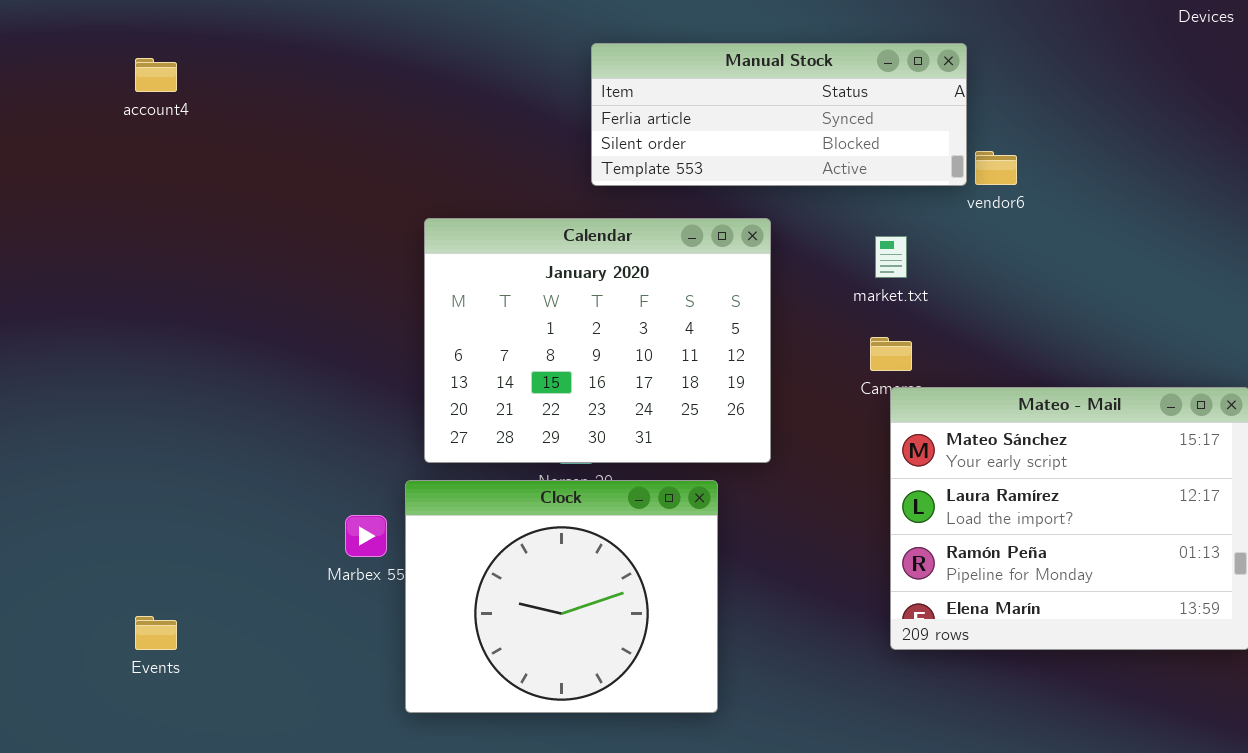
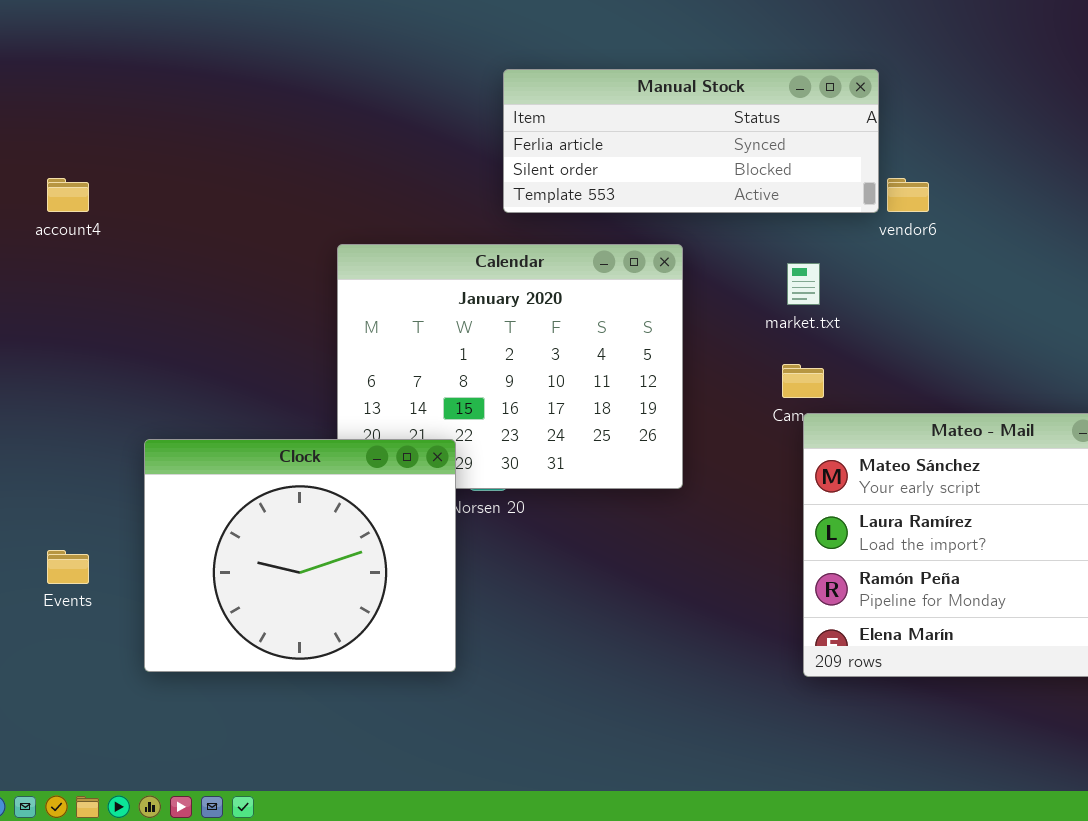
account4: [135,58,177,92] -> [47,178,89,212], moved
Clock: [405,480,718,713] -> [144,439,456,672], moved
Events: [135,616,177,650] -> [47,550,89,584], moved

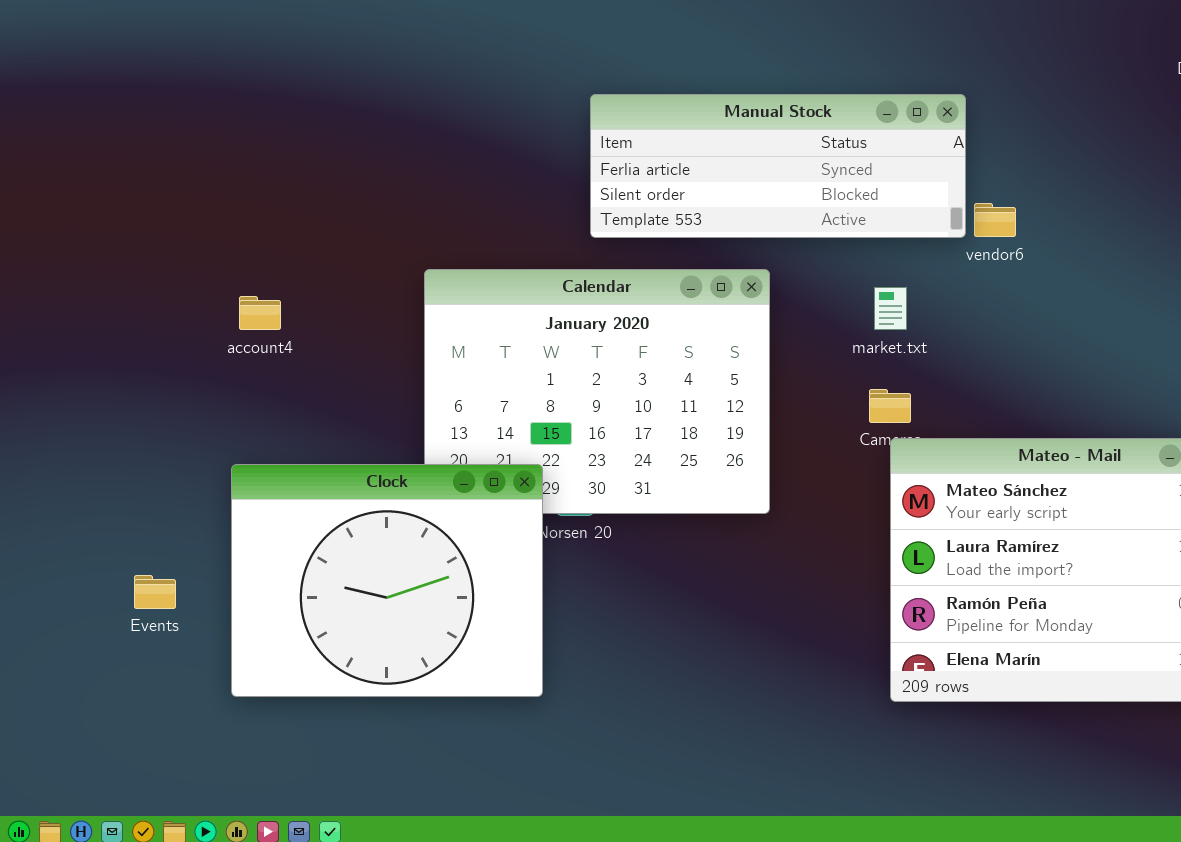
account4: [47,178,89,212] -> [239,296,281,330], moved

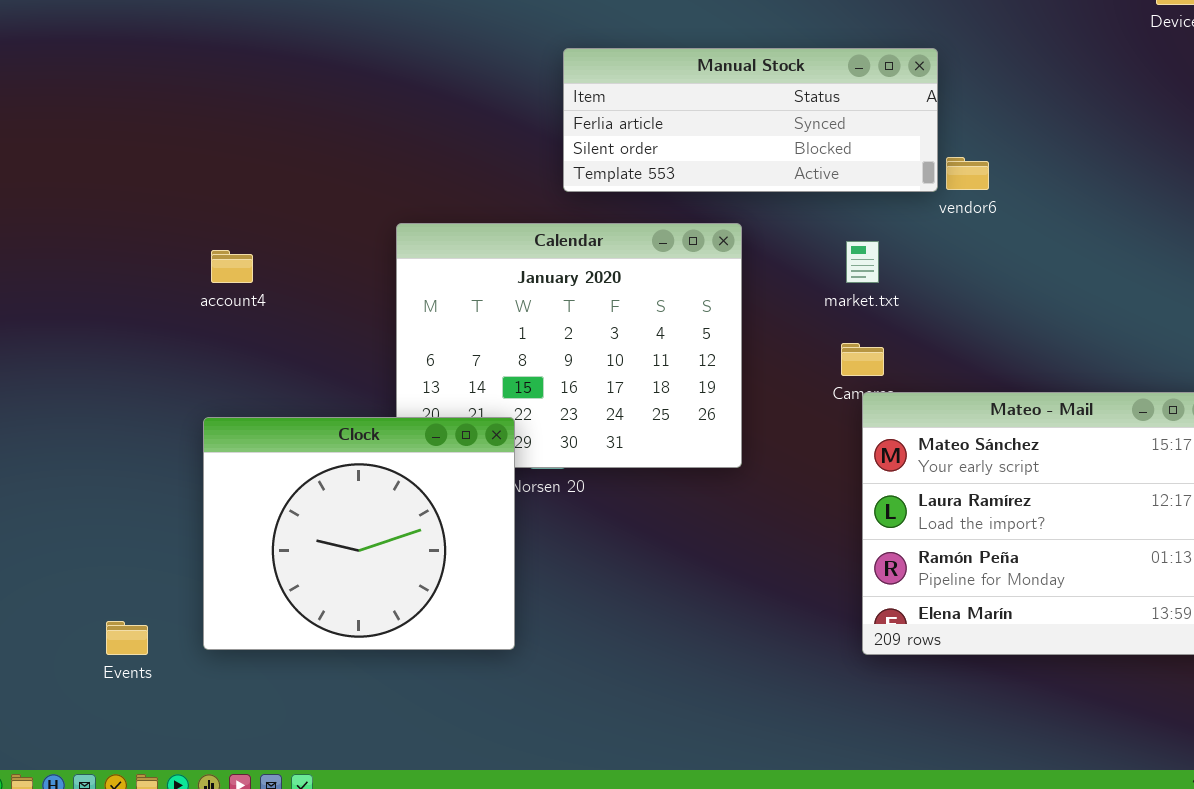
Events: [134,575,176,609] -> [106,621,148,655], moved

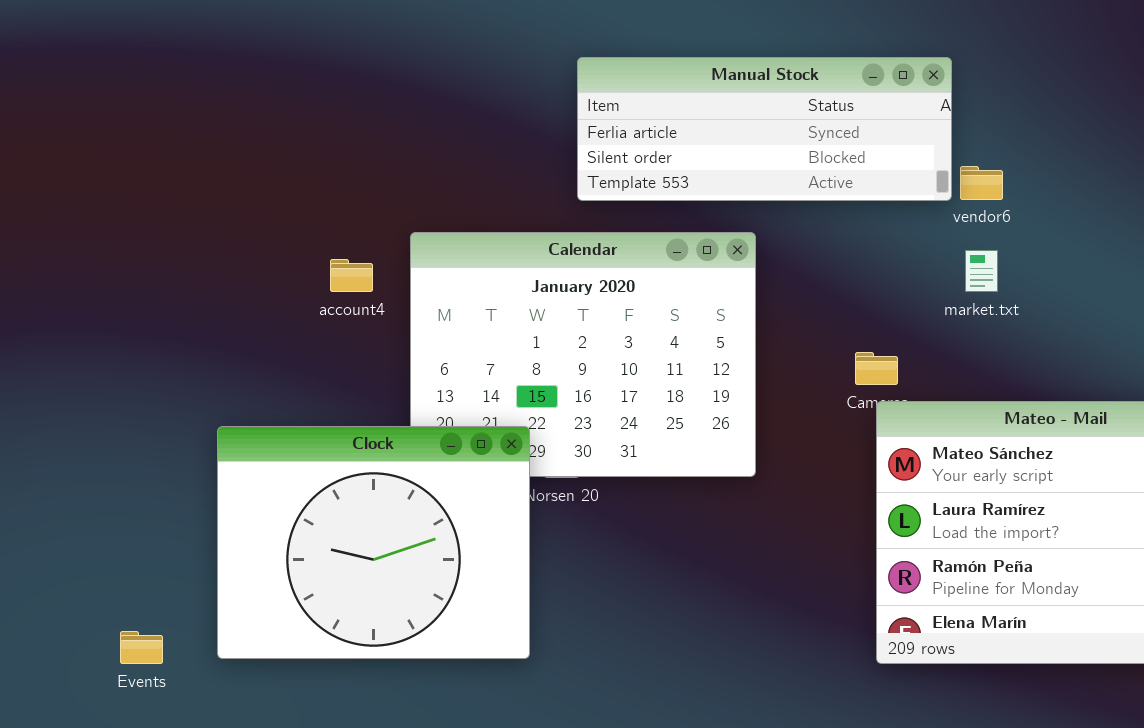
market.txt: [846,241,879,283] -> [965,250,998,292], moved
account4: [211,250,253,283] -> [330,259,373,292], moved

